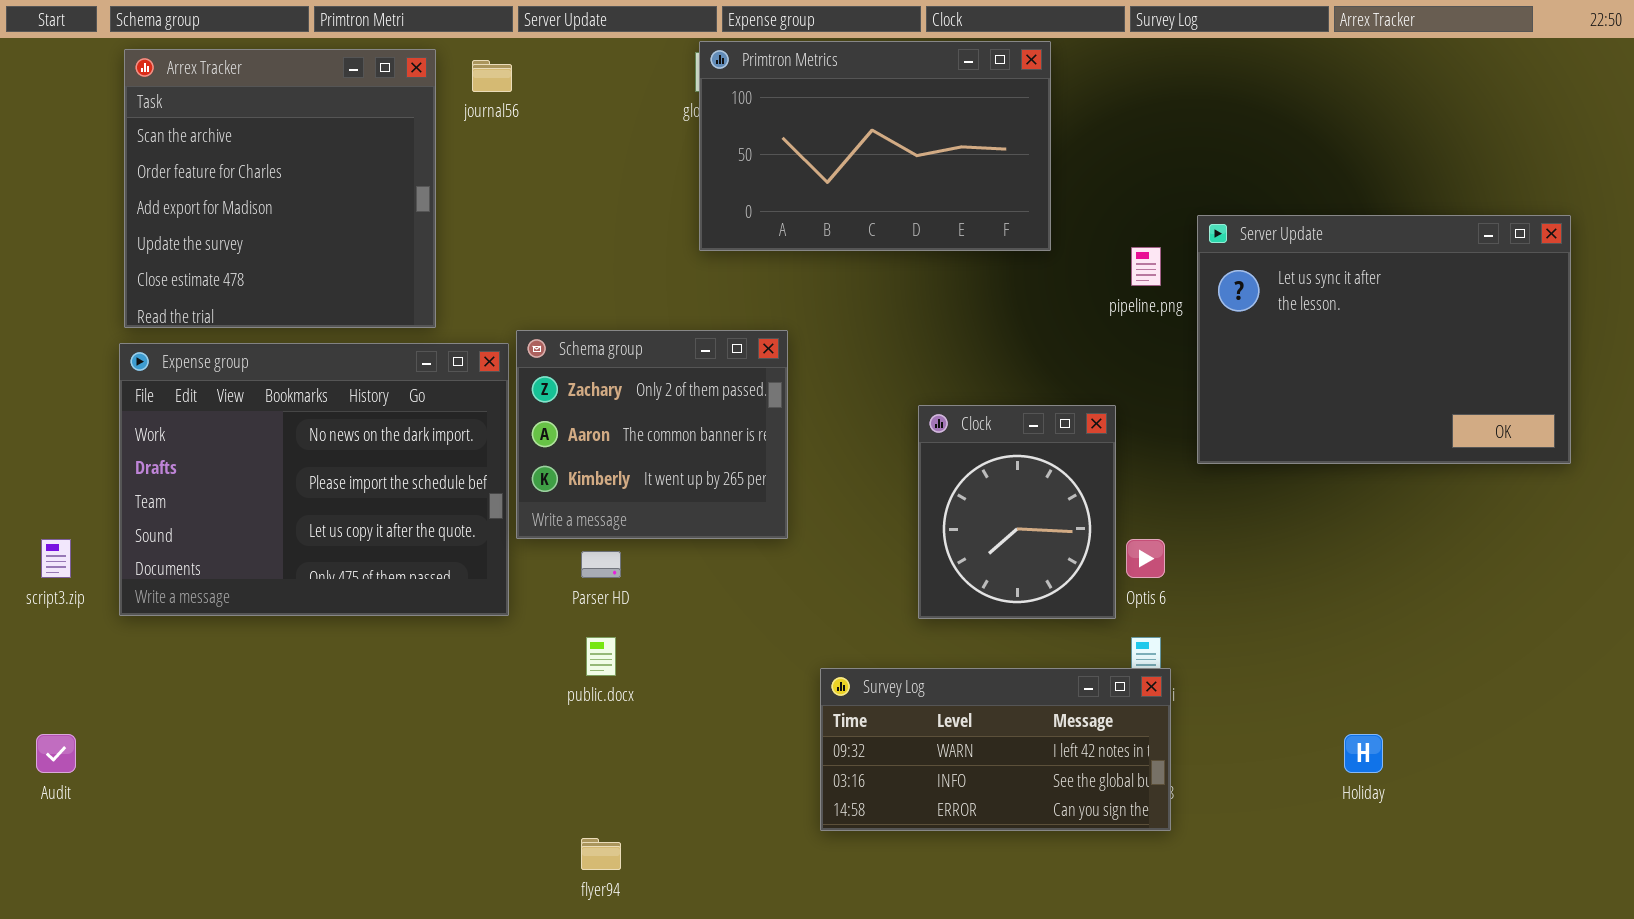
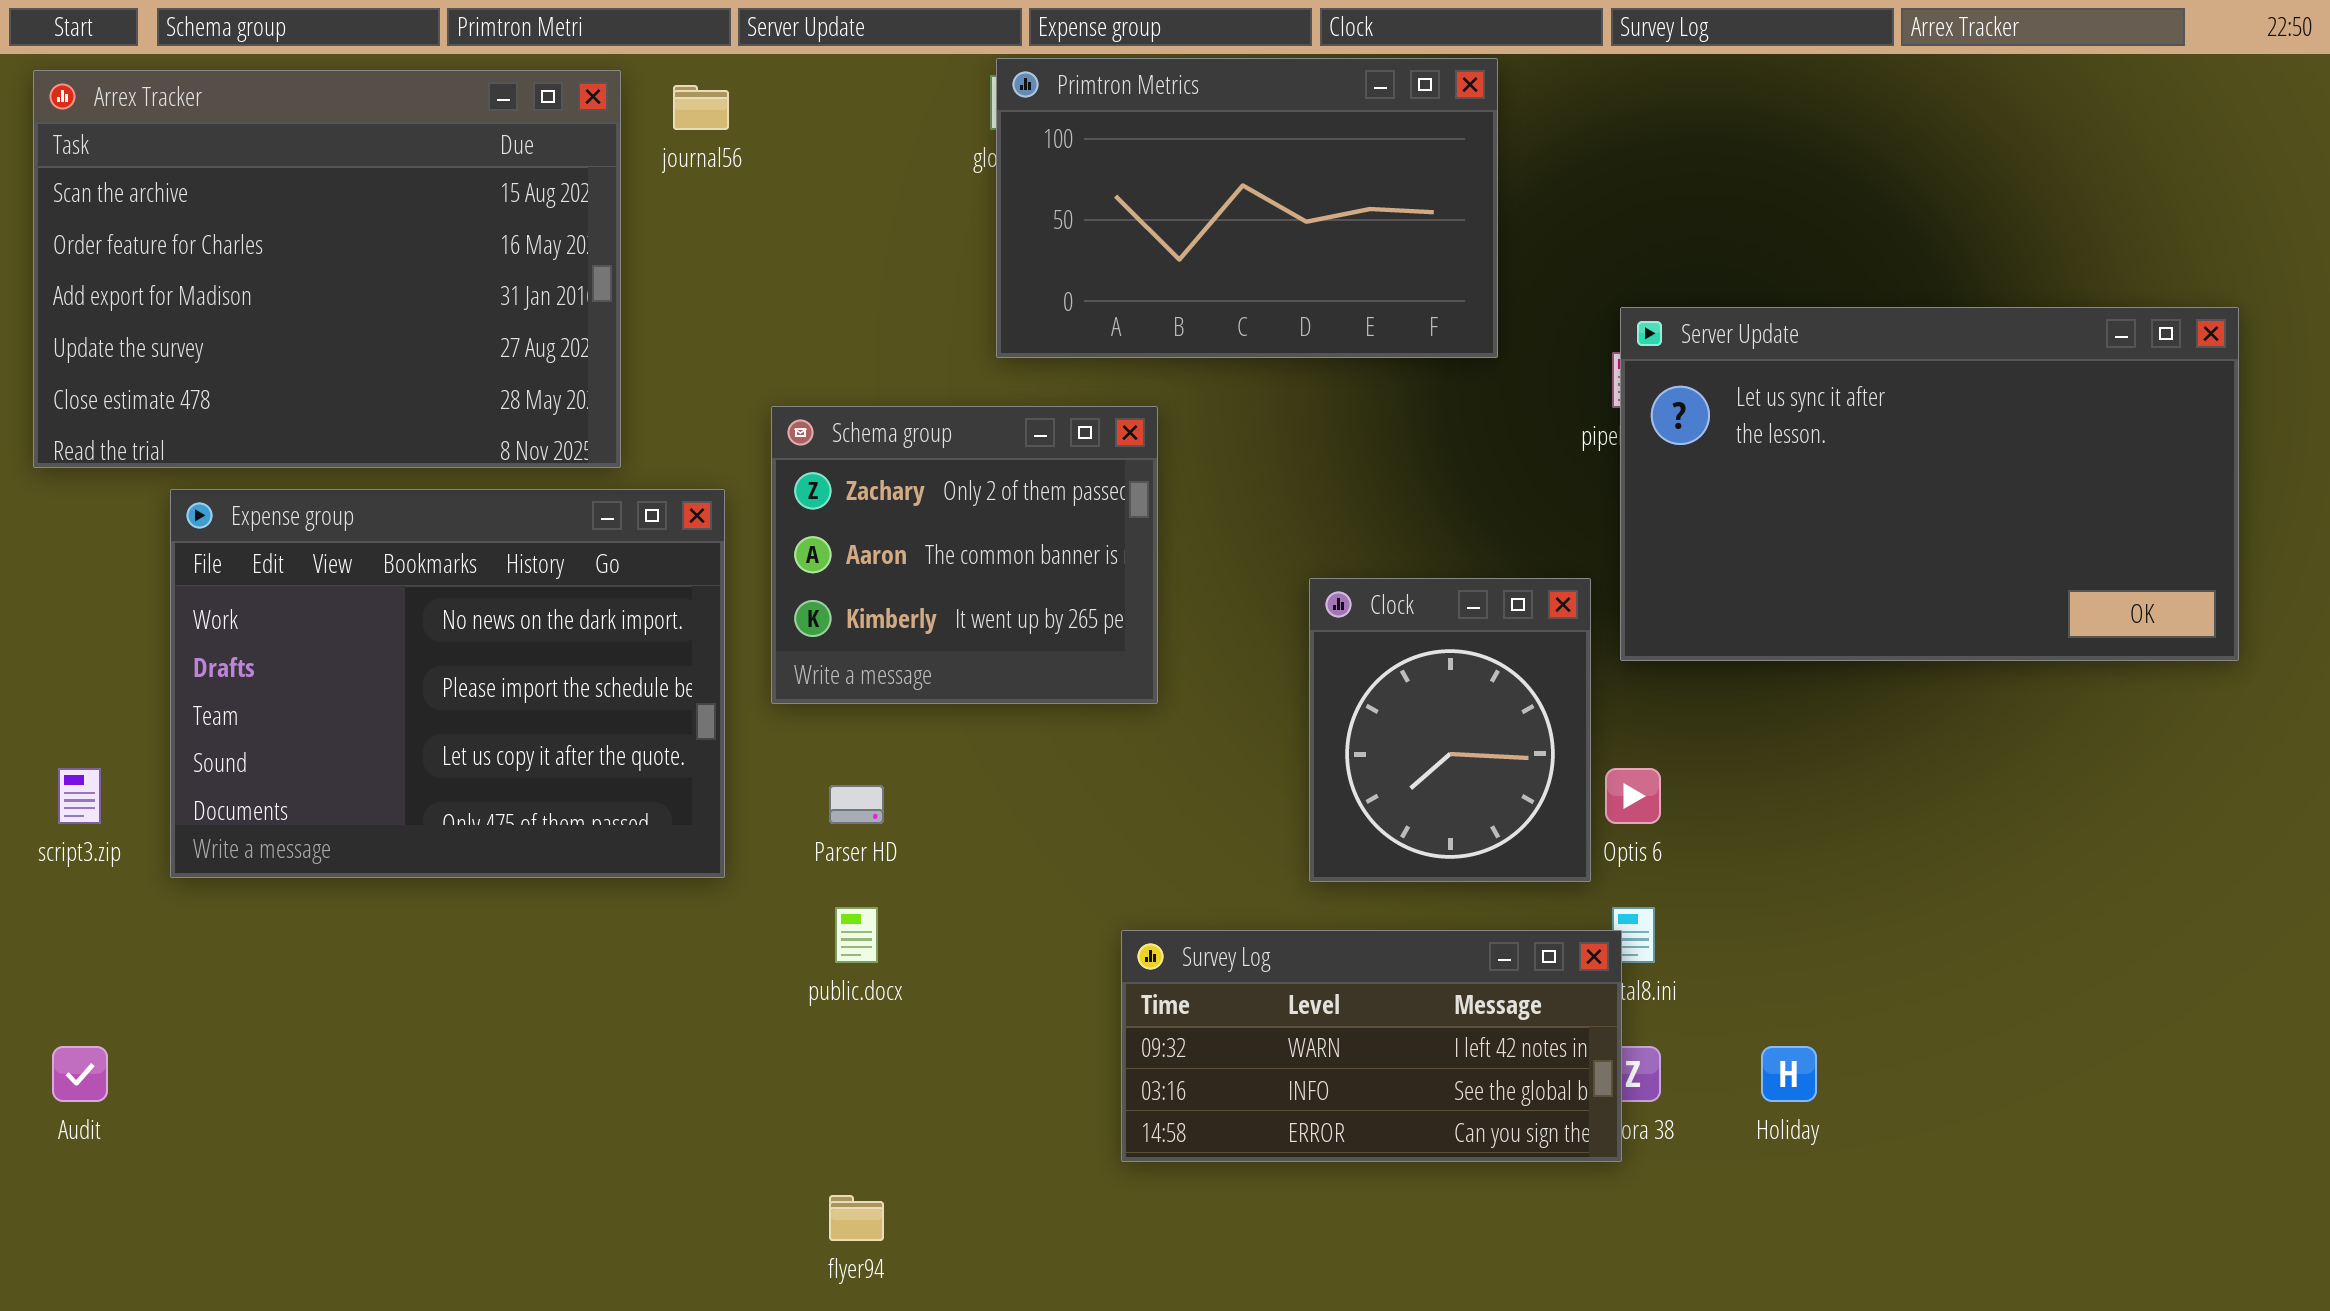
Arrex Tracker: [124,49,436,328] -> [33,70,621,468], resized
Server Update: [1197,215,1571,464] -> [1620,307,2239,661], resized
Schema group: [516,330,788,539] -> [771,406,1158,704], moved
Survey Log: [820,668,1171,831] -> [1121,930,1622,1162], moved
Holiday: [1344,734,1383,773] -> [1761,1046,1817,1102], moved

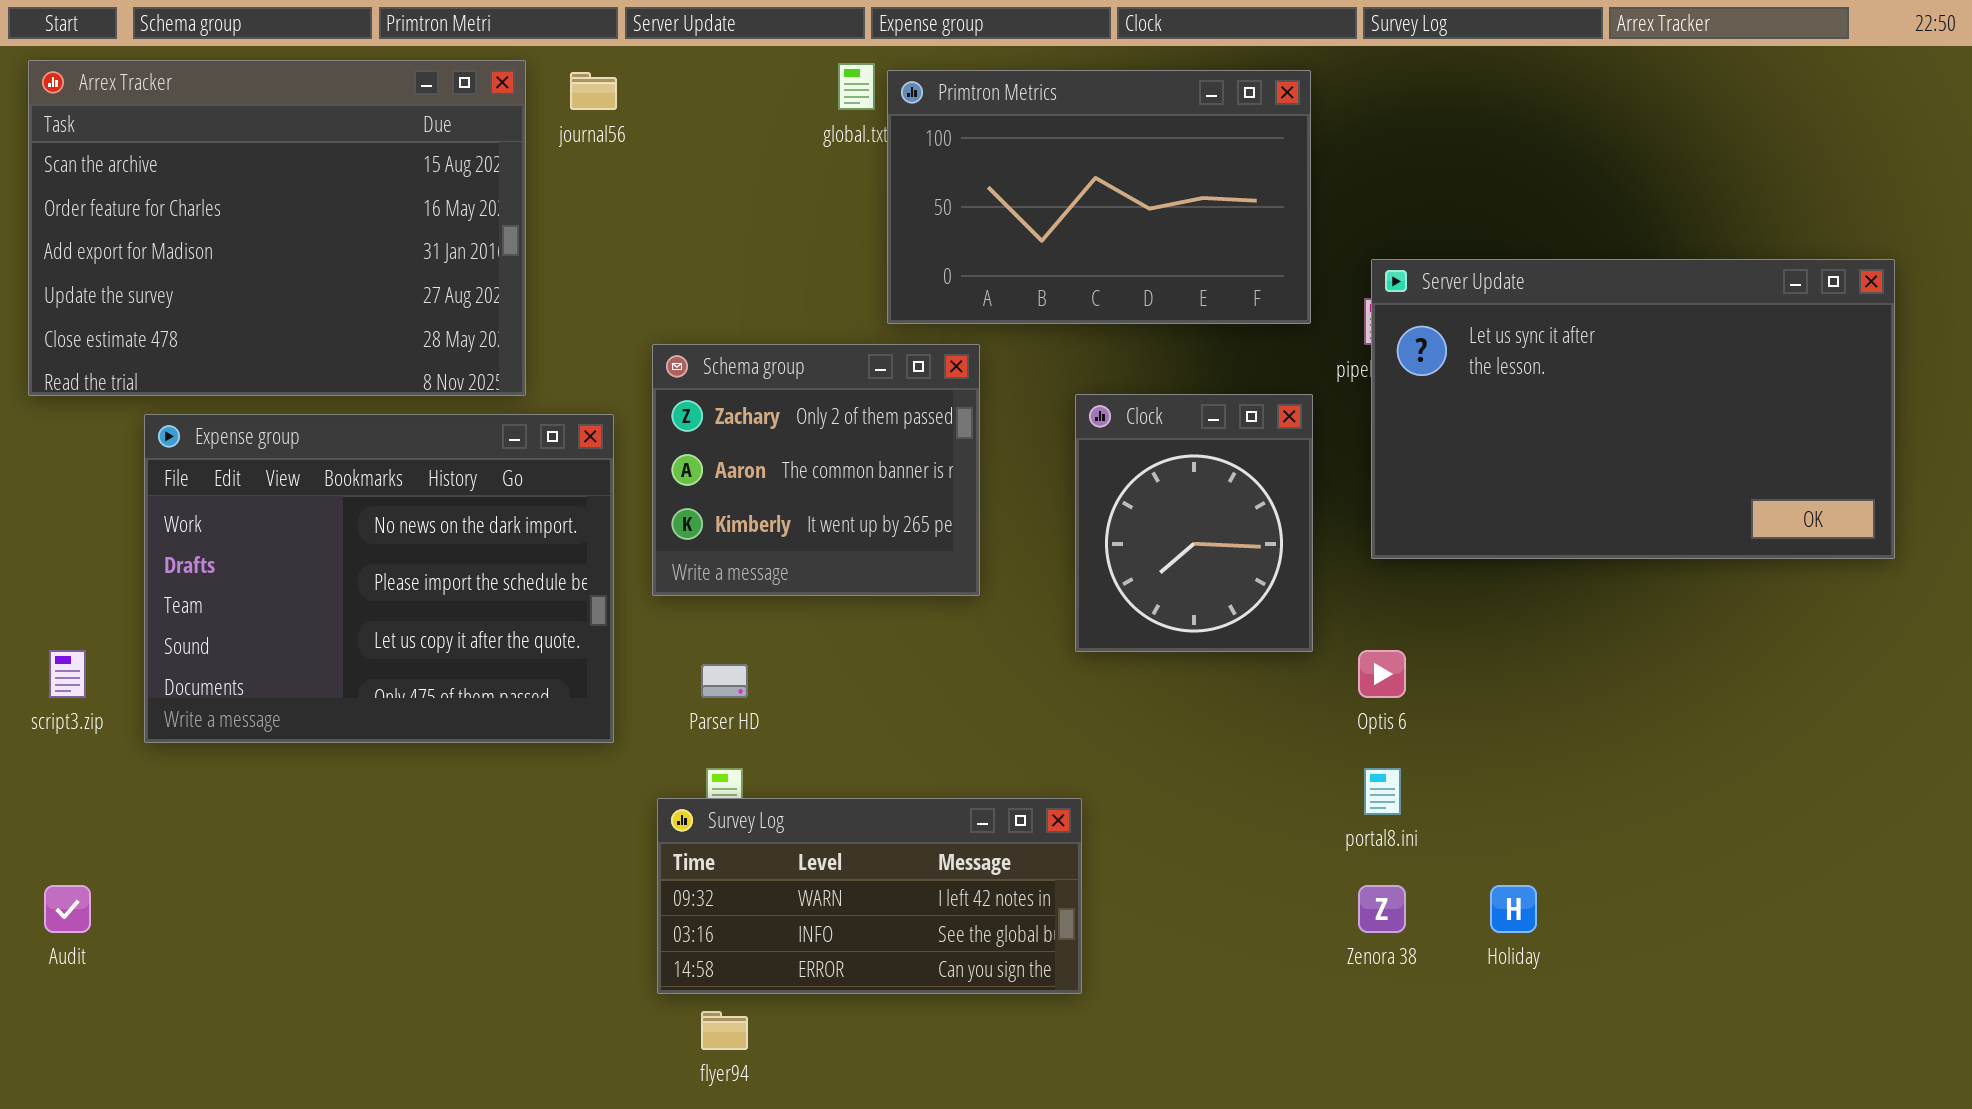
Primtron Metrics: [996,58,1498,358] -> [887,70,1311,324], moved
Clock: [1309,578,1591,882] -> [1075,394,1313,652], moved
Survey Log: [1121,930,1622,1162] -> [657,798,1082,994], moved

